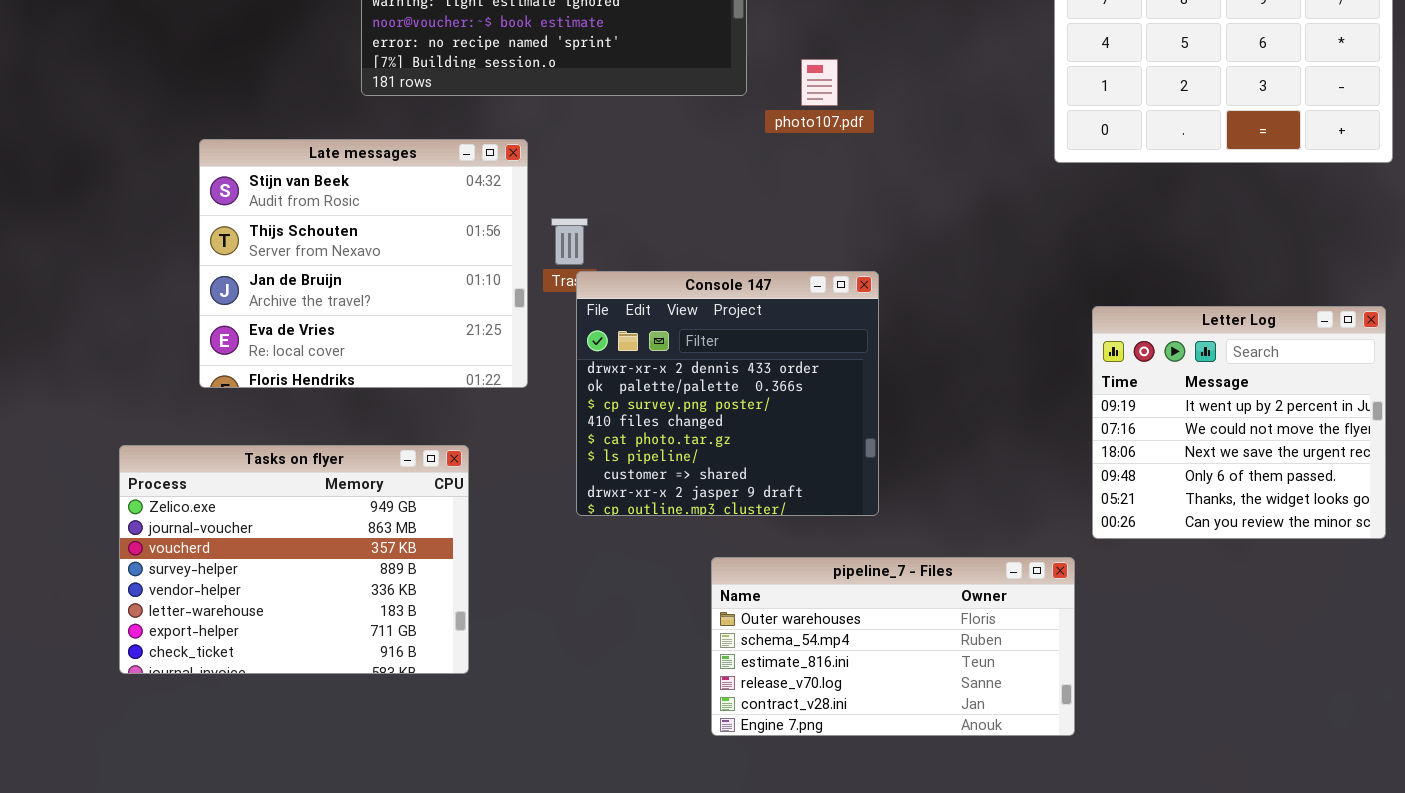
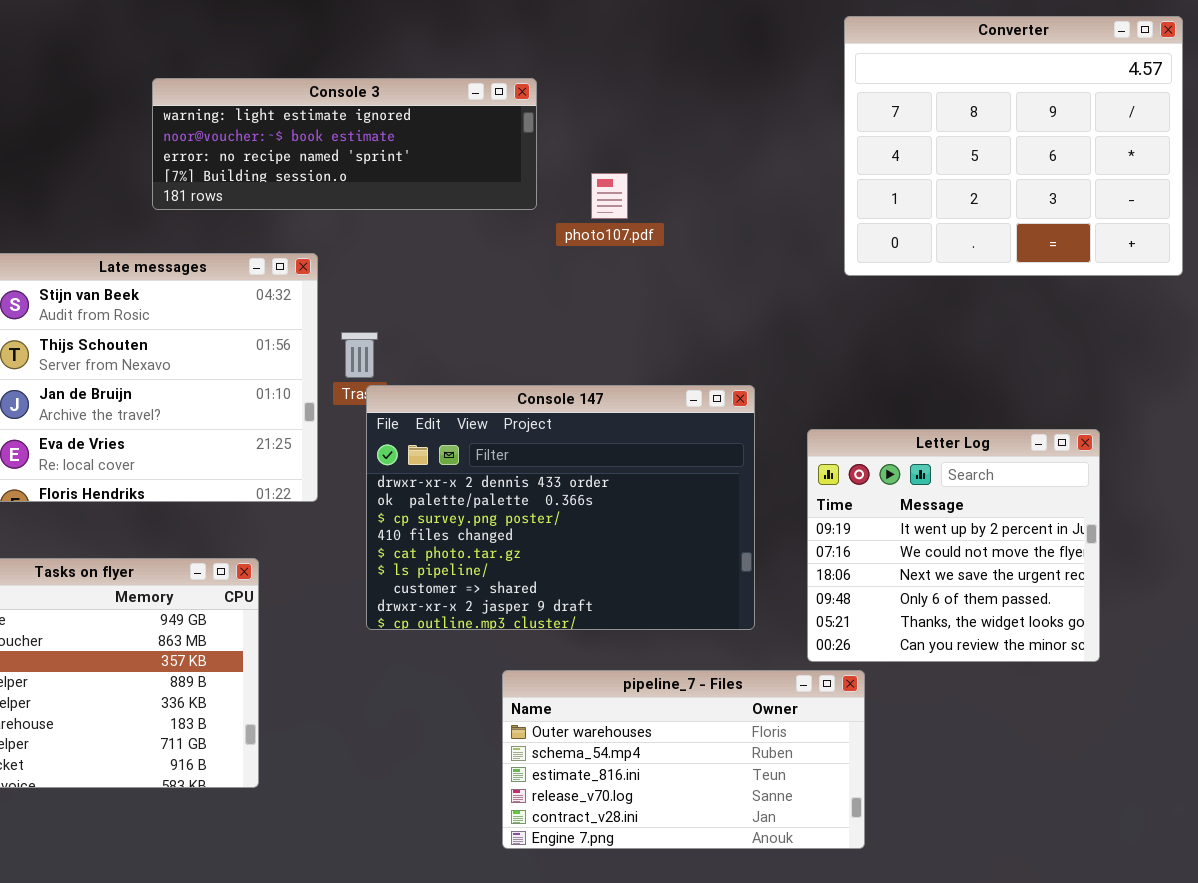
Console 147: [576,271,879,516] -> [366,385,755,630], resized
Letter Log: [1092,306,1386,539] -> [807,429,1100,662], moved

